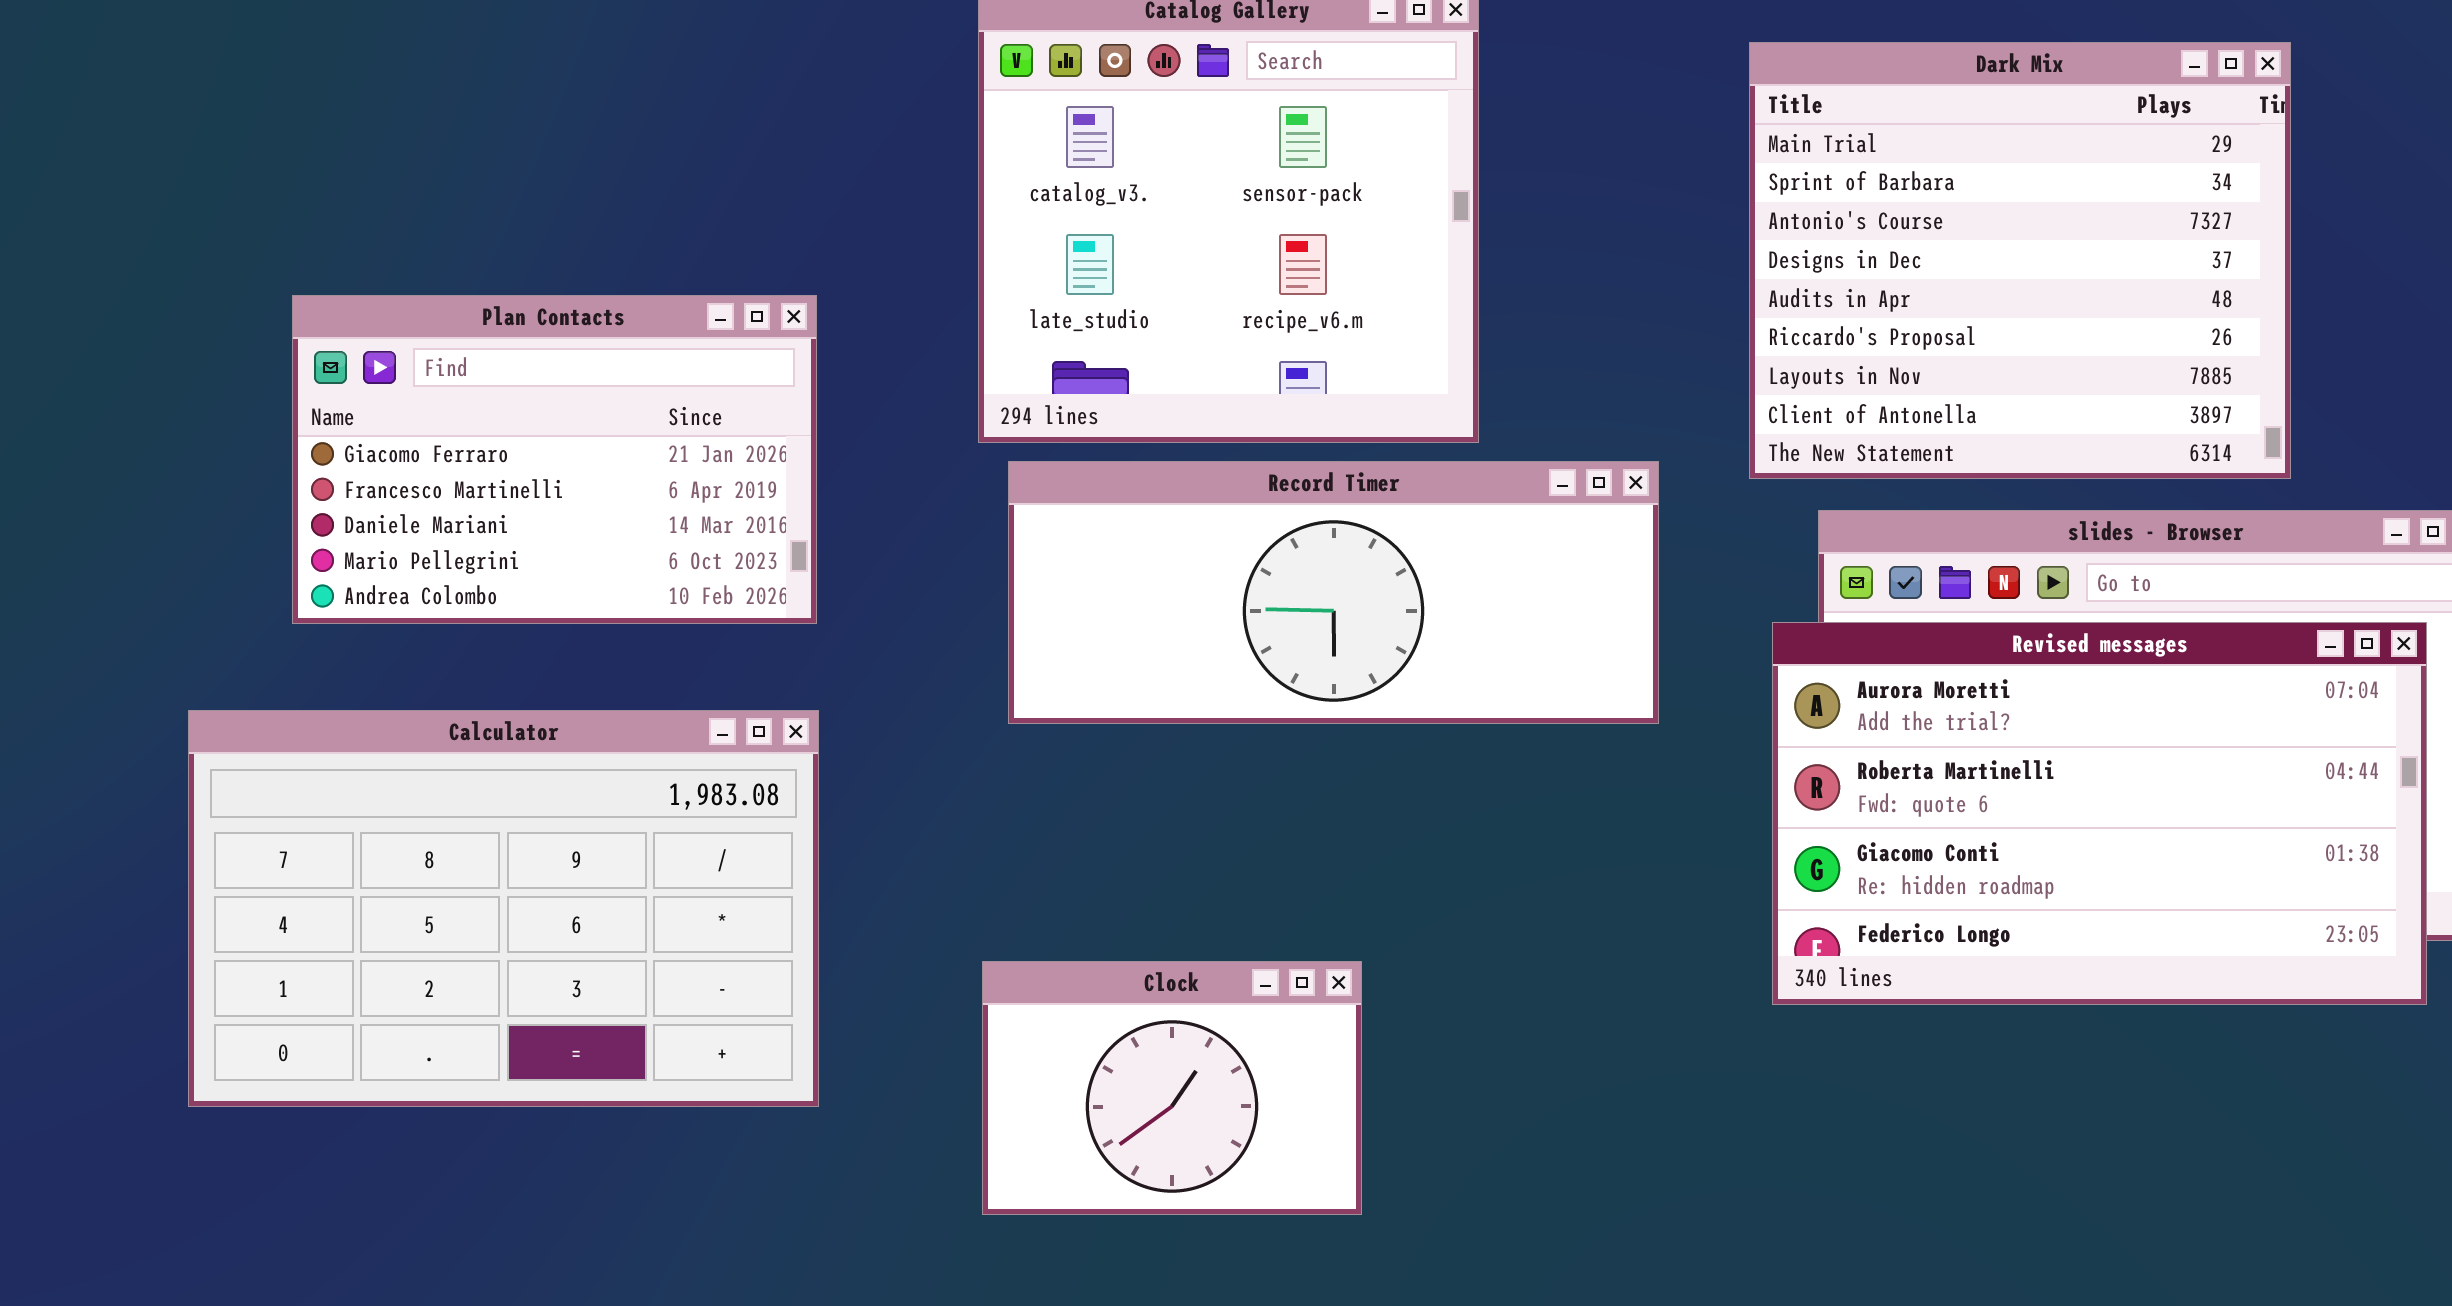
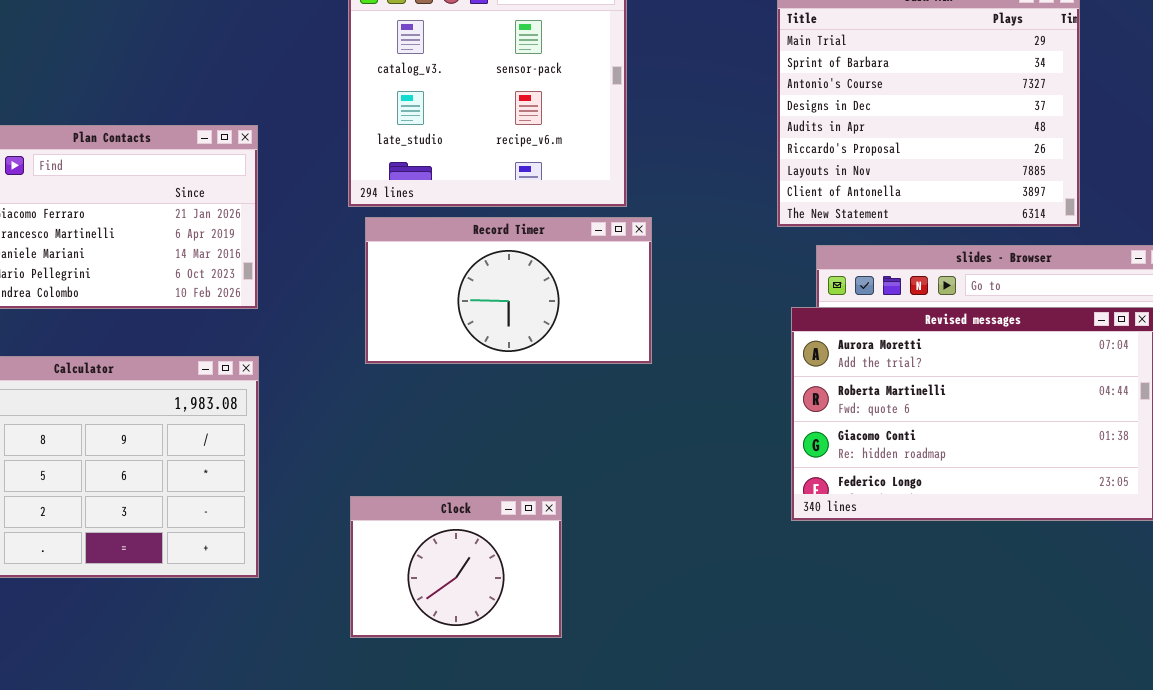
Record Timer: [1008,461,1659,724] -> [365,217,652,364], resized

